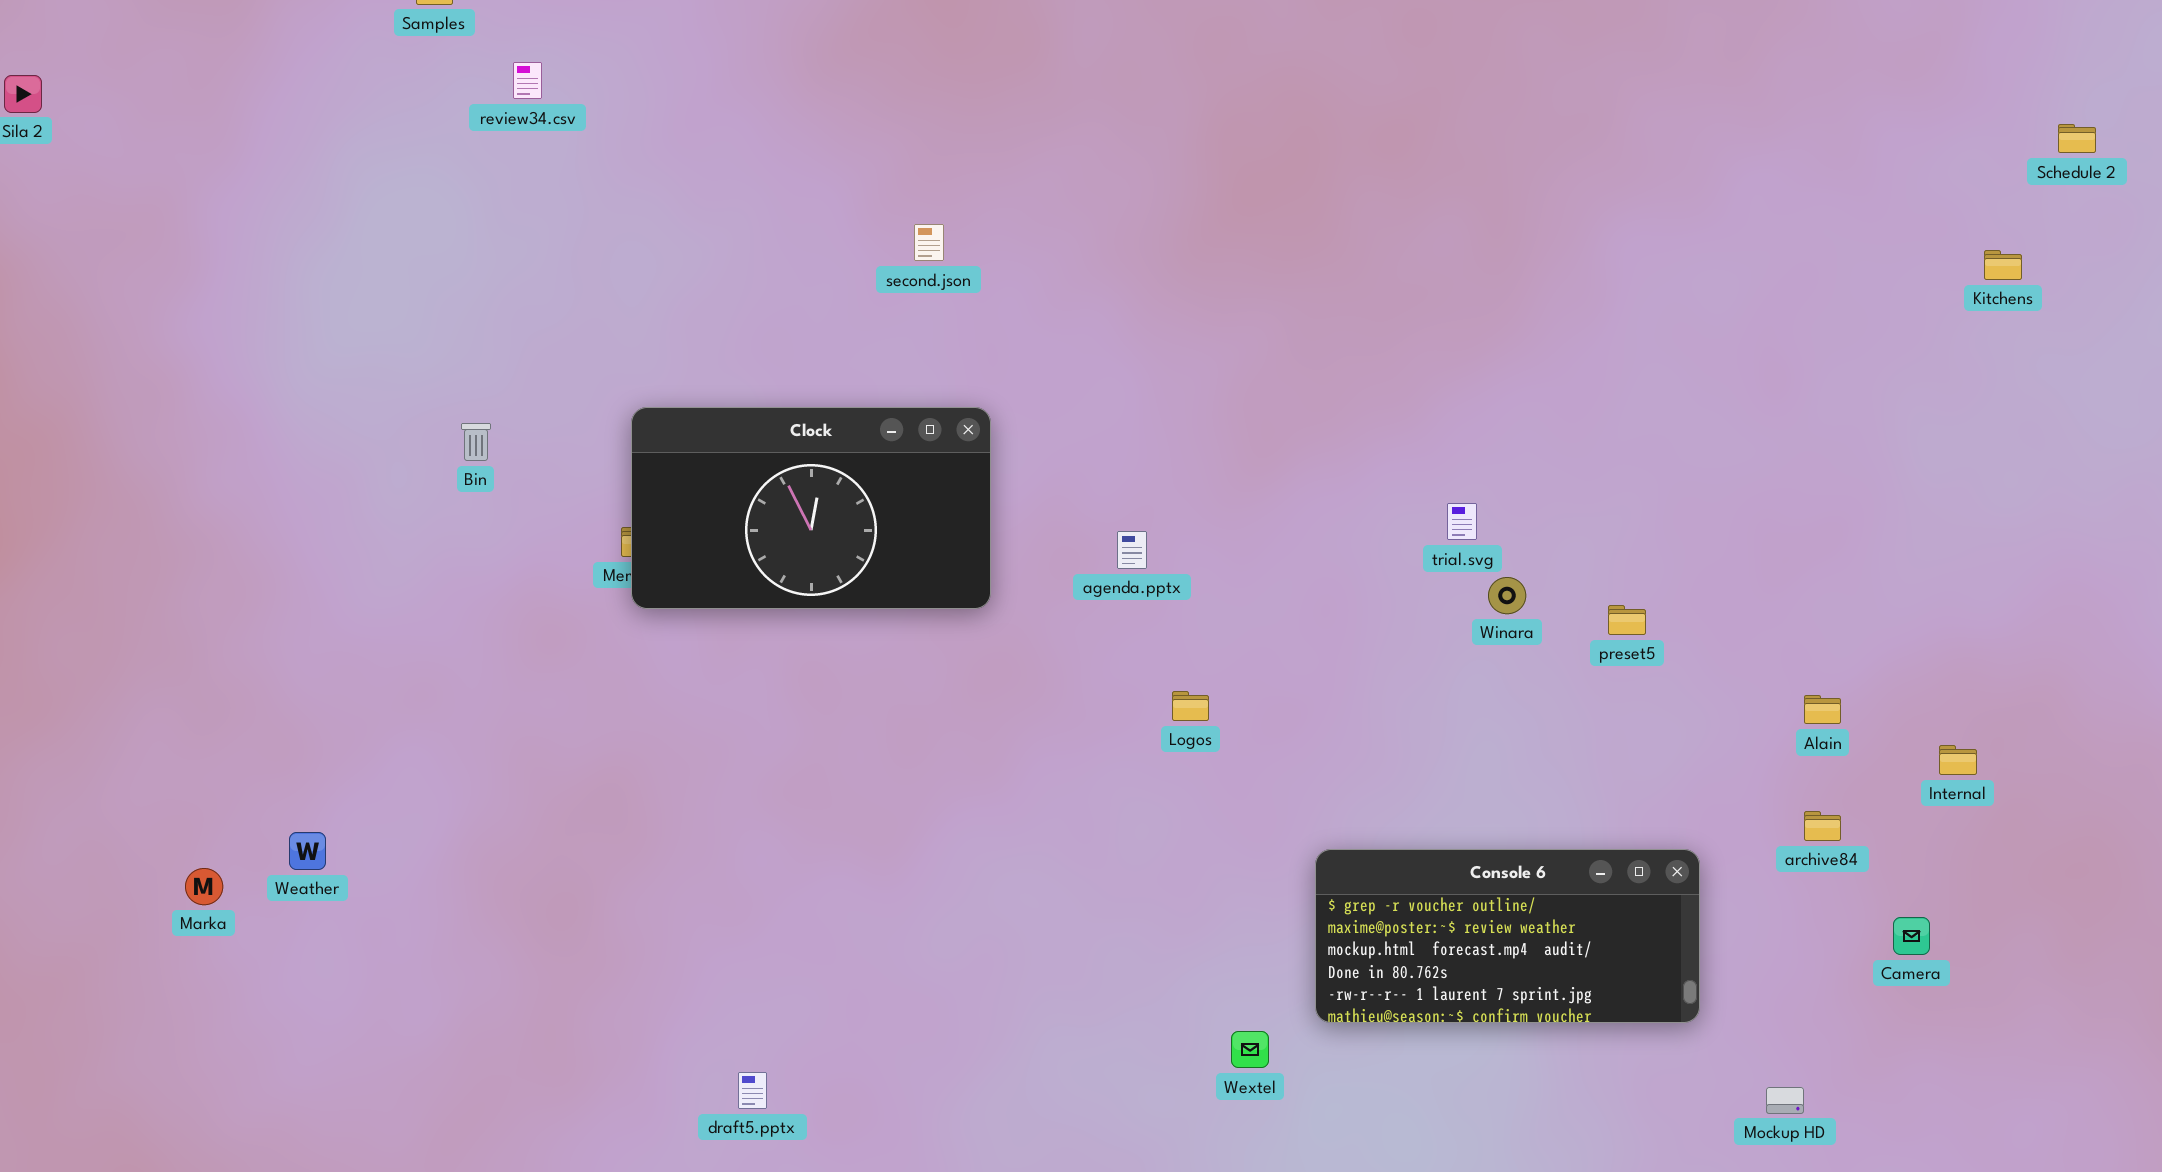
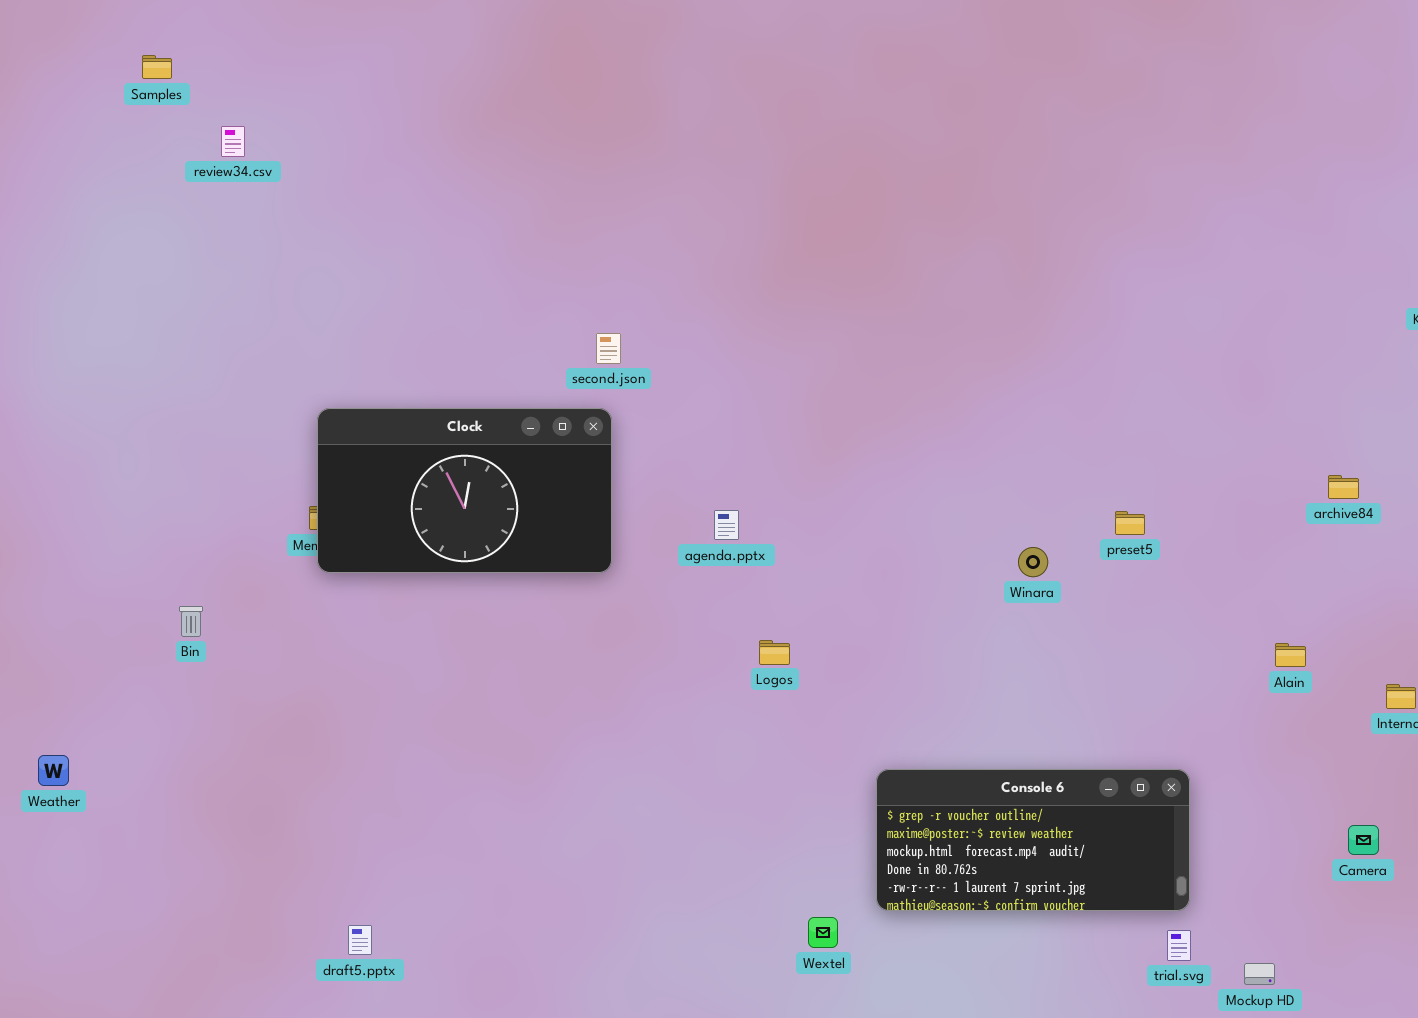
second.json: [914,224,944,261] -> [596,333,621,364], moved
Bin: [461,423,491,461] -> [179,606,203,637], moved
trial.svg: [1447,503,1477,540] -> [1167,930,1191,961], moved
preset5: [1608,605,1646,635] -> [1115,511,1145,535], moved
archive84: [1804,811,1841,841] -> [1328,475,1359,499], moved
draft5.pptx: [738,1072,767,1109] -> [348,925,372,955], moved

